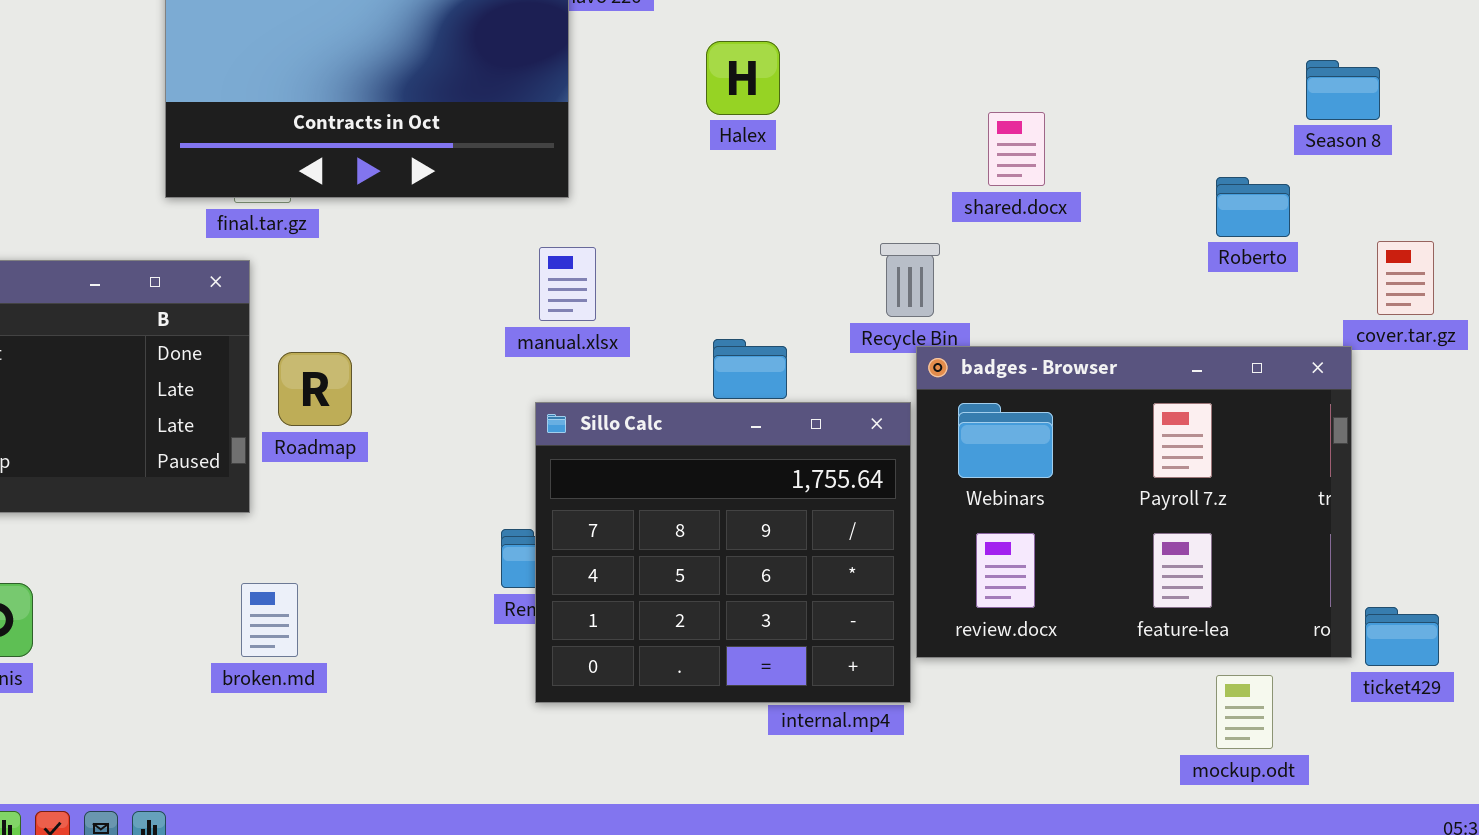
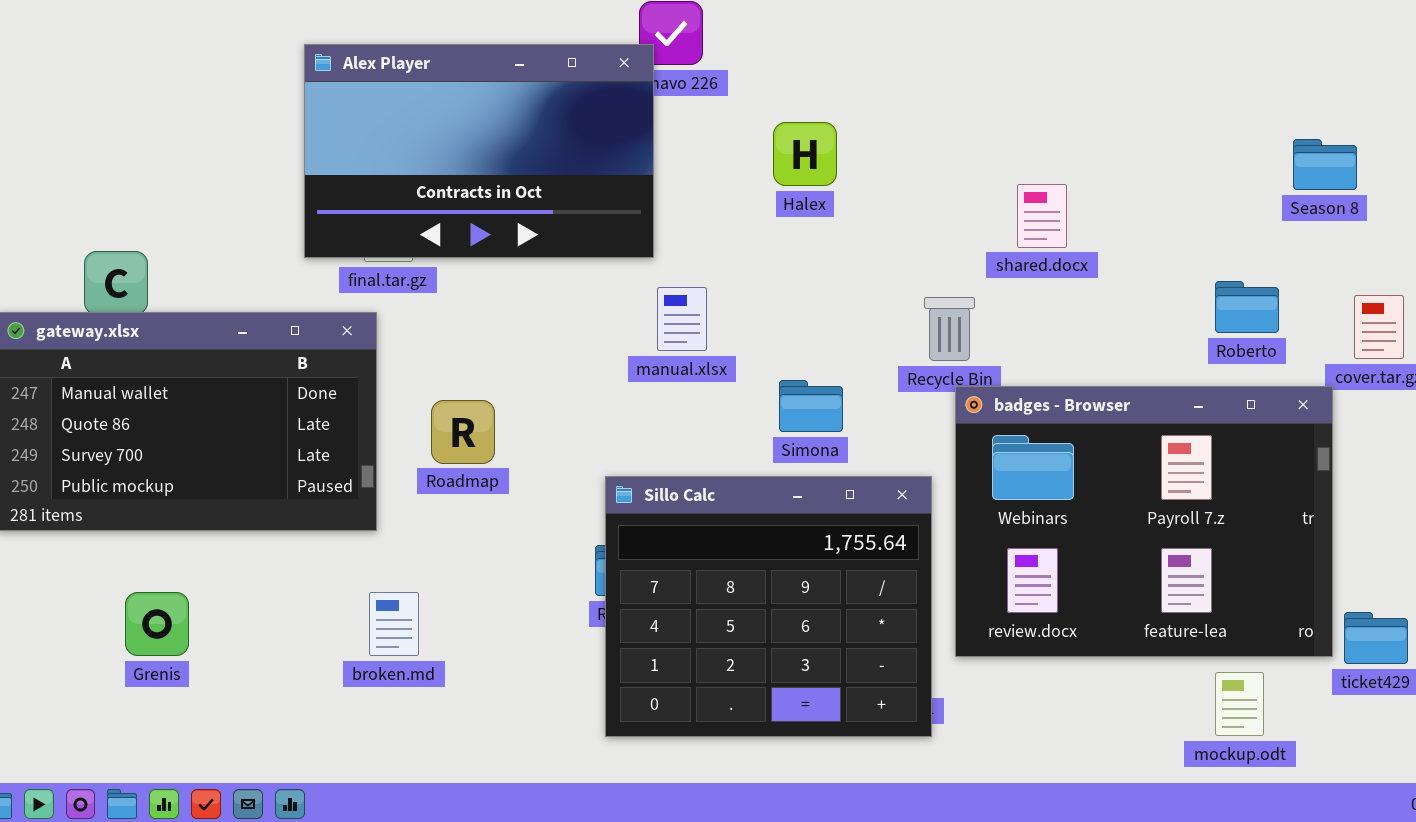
Roberto: [1216,177,1290,237] -> [1215,281,1279,333], moved
manual.xlsx: [539,247,596,321] -> [657,287,707,351], moved
Roadmap: [278,352,352,426] -> [431,400,495,464], moved
Sillo Calc: [535,402,911,703] -> [605,476,932,737], moved

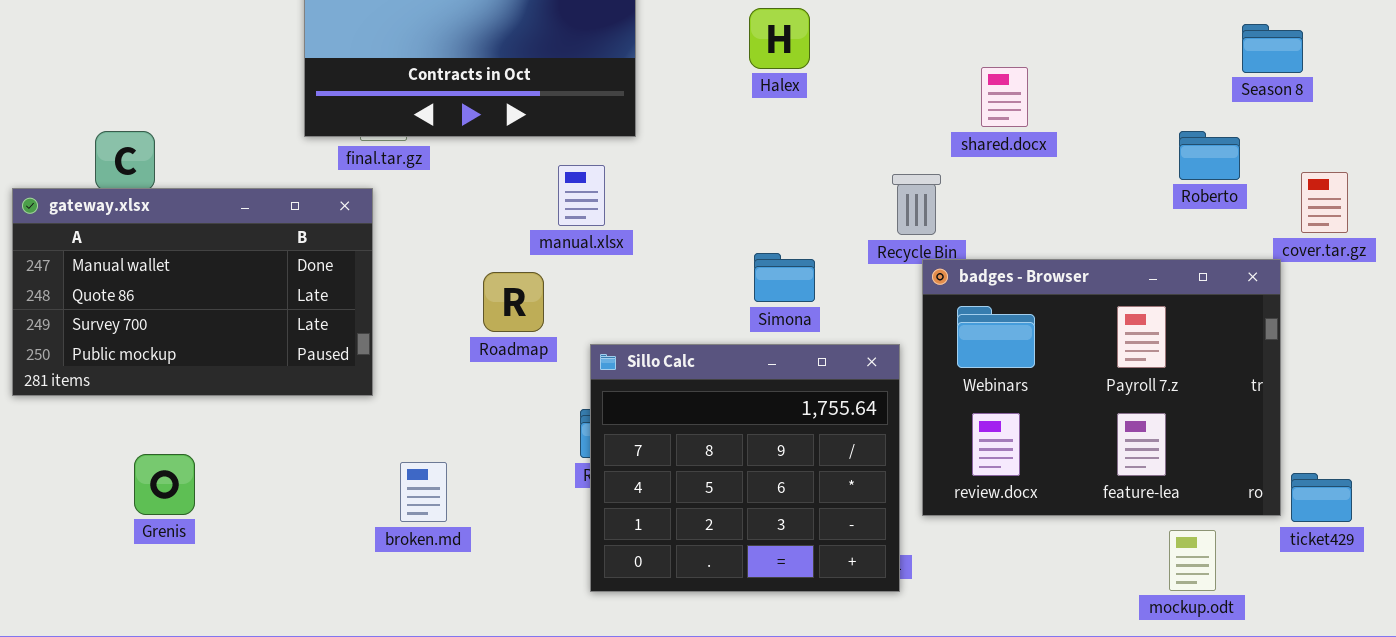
Roberto: [1215,281,1279,333] -> [1179,131,1240,180], moved
manual.xlsx: [657,287,707,351] -> [558,165,605,226], moved
Roadmap: [431,400,495,464] -> [483,272,544,332], moved
broken.md: [369,592,419,656] -> [400,462,447,522], moved

